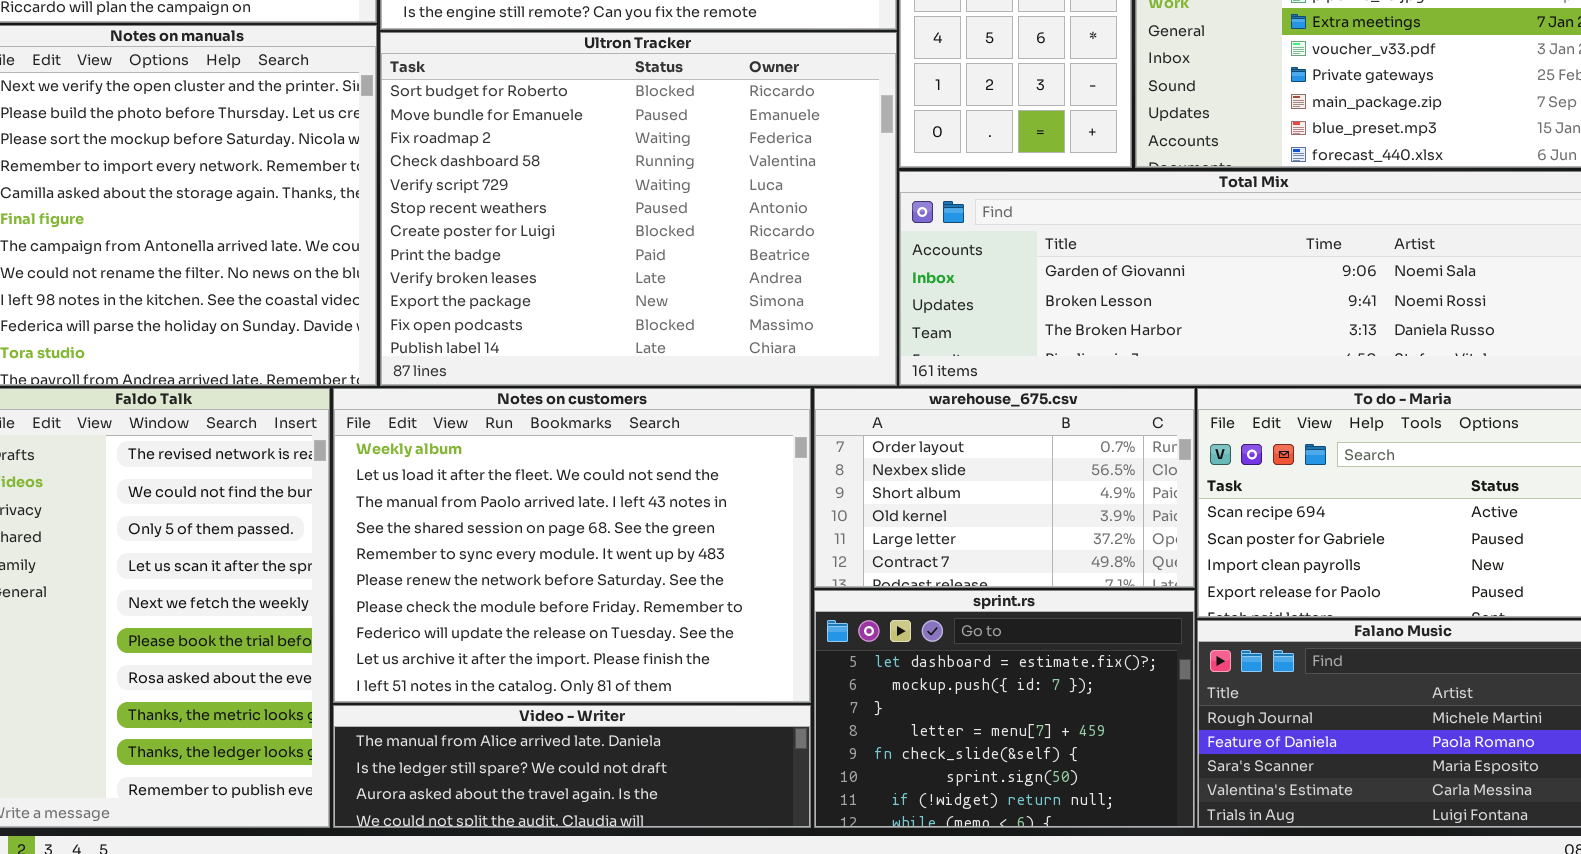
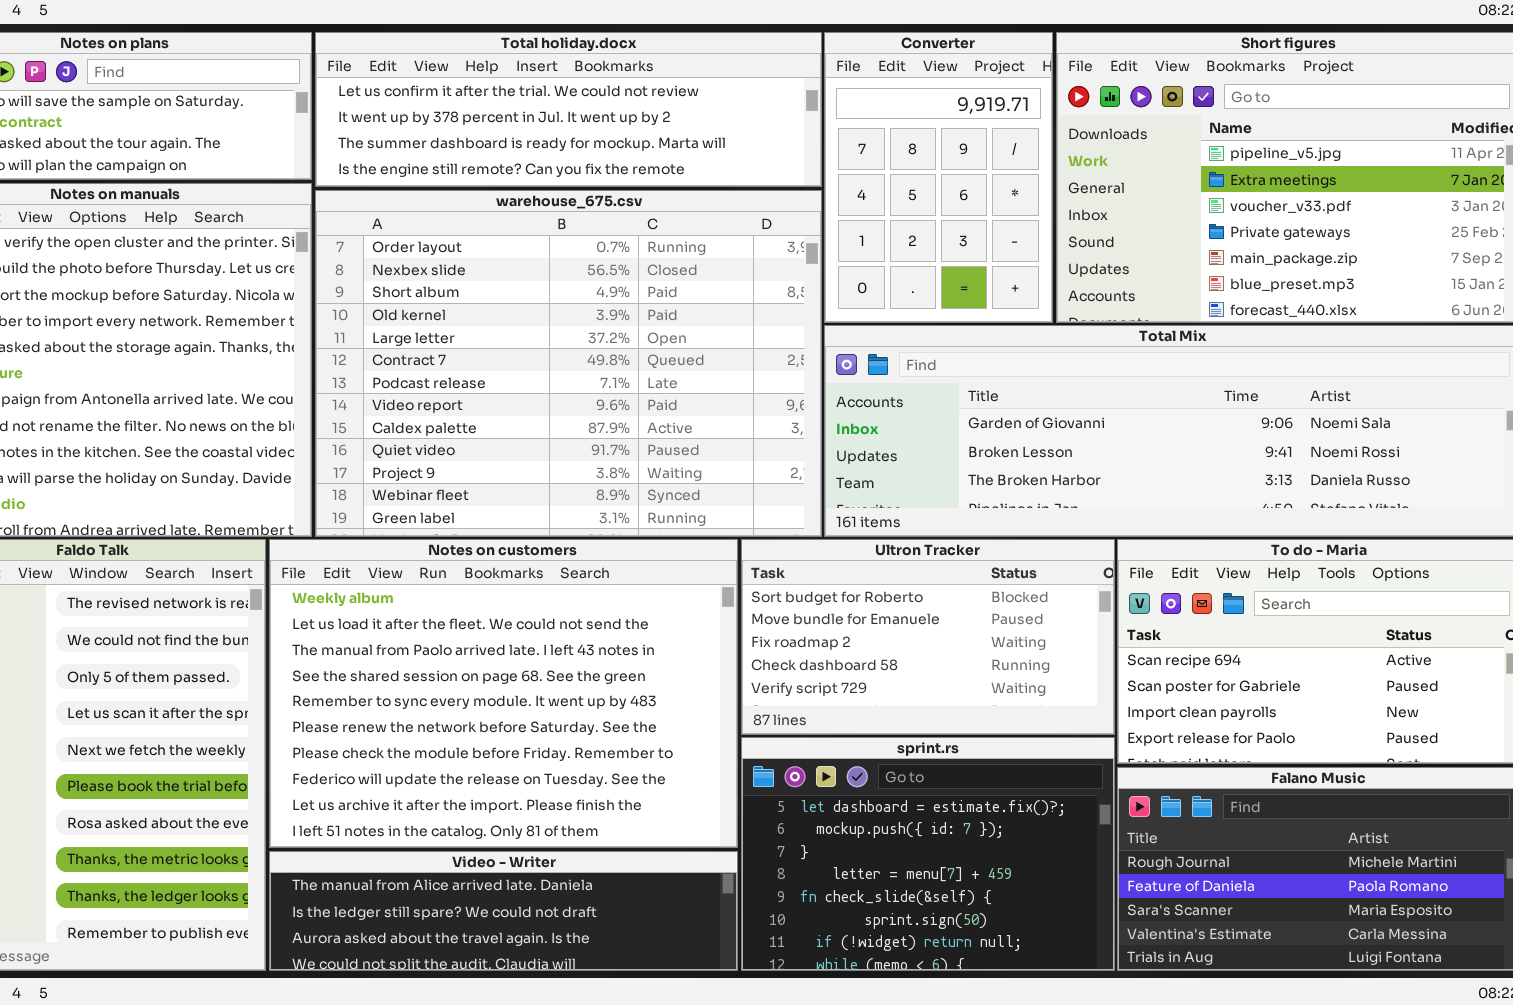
Ultron Tracker: [380,32,897,386] -> [741,539,1115,735], moved, resized
warehouse_675.csv: [814,388,1195,588] -> [315,190,822,537], moved, resized

